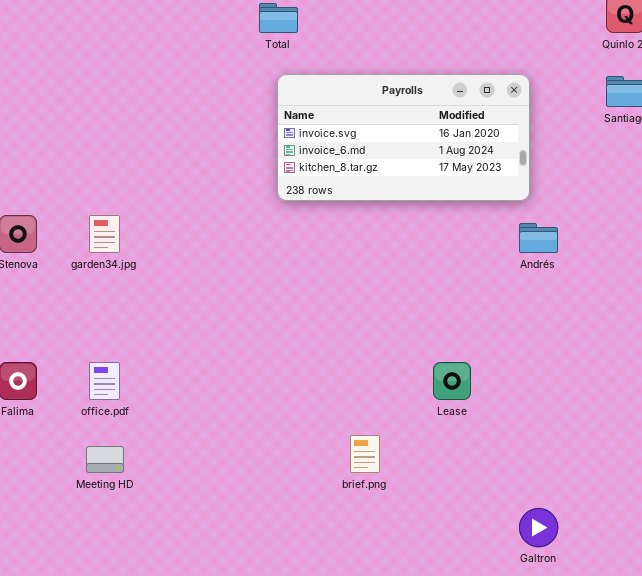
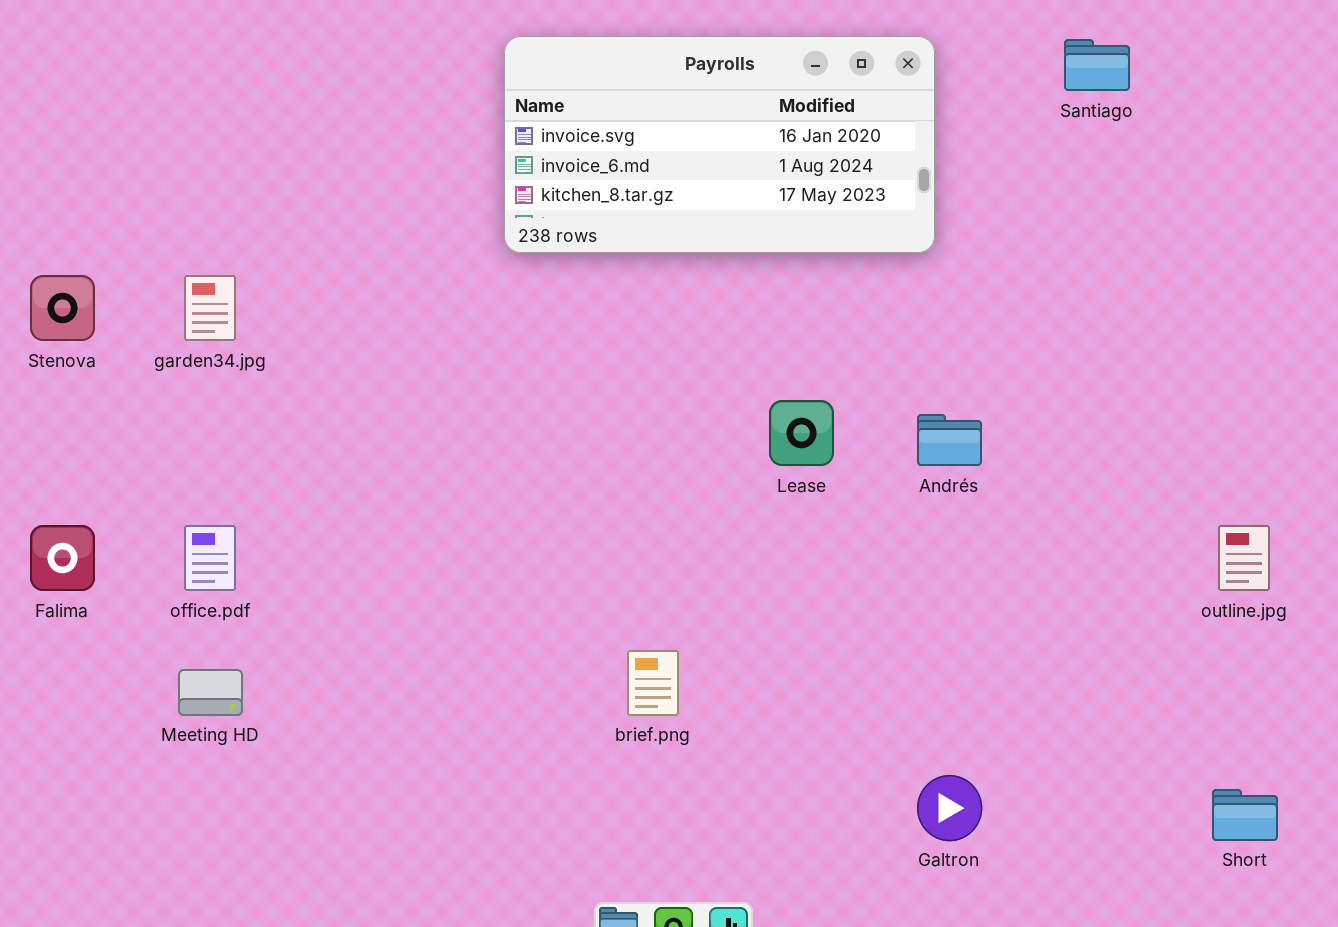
Andrés: [519,223,558,253] -> [917,414,982,466], moved
Lease: [433,362,471,400] -> [769,400,834,466], moved

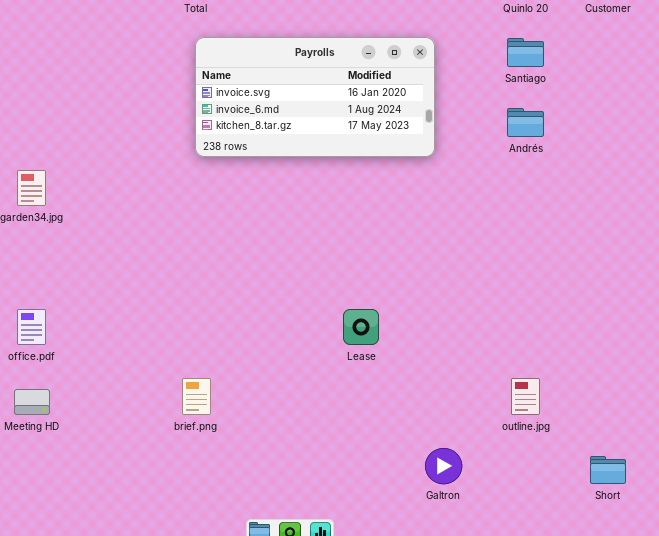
Lease: [769,400,834,466] -> [343,309,379,345], moved
Andrés: [917,414,982,466] -> [507,108,544,137], moved
outline.jpg: [1218,525,1270,591] -> [511,378,540,415], moved
brief.png: [627,650,679,716] -> [182,378,211,415], moved

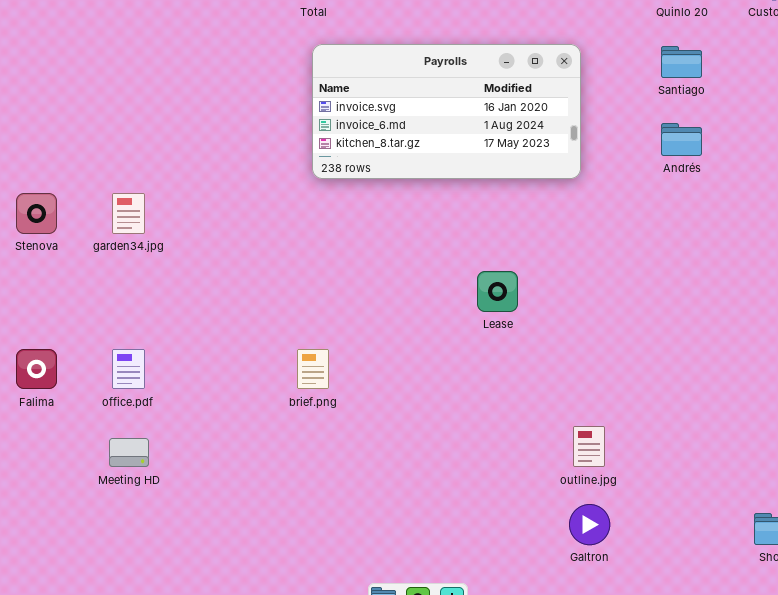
Lease: [343,309,379,345] -> [477,271,518,312], moved
brief.png: [182,378,211,415] -> [297,349,329,389], moved
outline.jpg: [511,378,540,415] -> [573,426,605,467], moved

